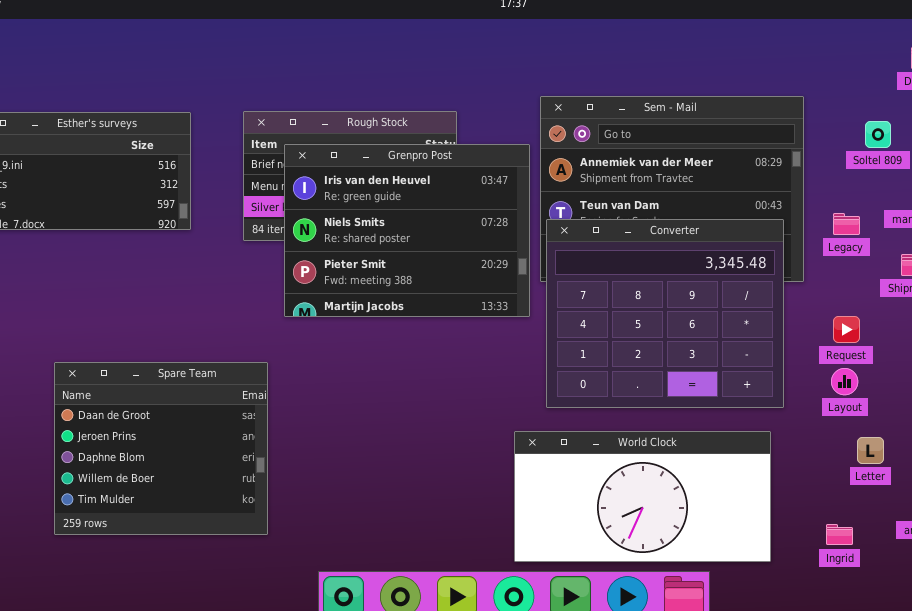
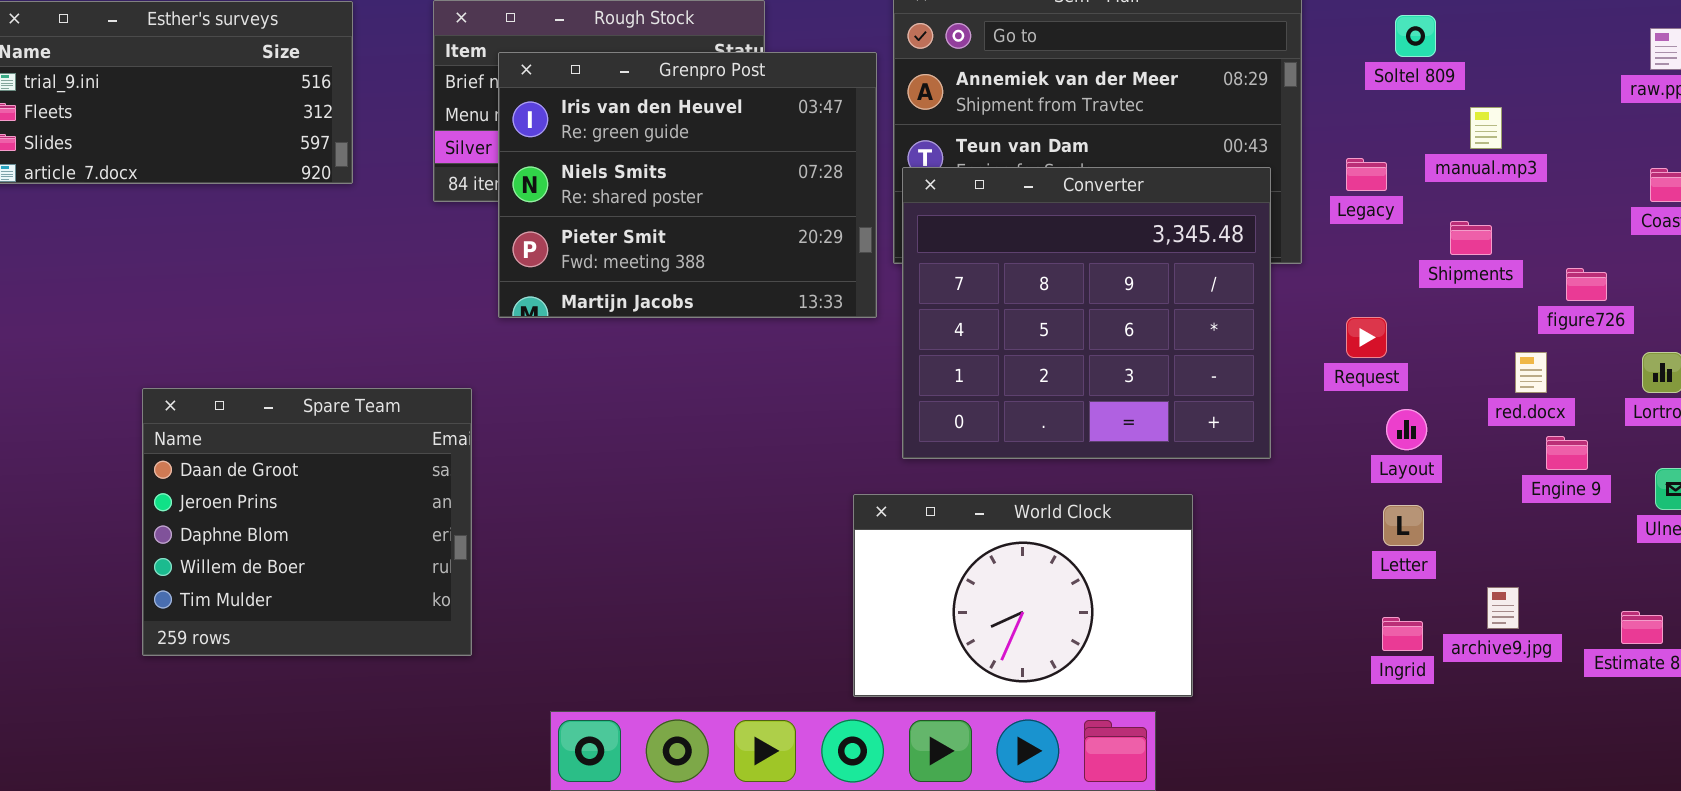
Layout: [831,368,858,395] -> [1386,409,1427,450], moved
World Clock: [514,431,771,562] -> [853,494,1193,697], resized
Ingrid: [826,524,853,545] -> [1382,617,1423,651], moved

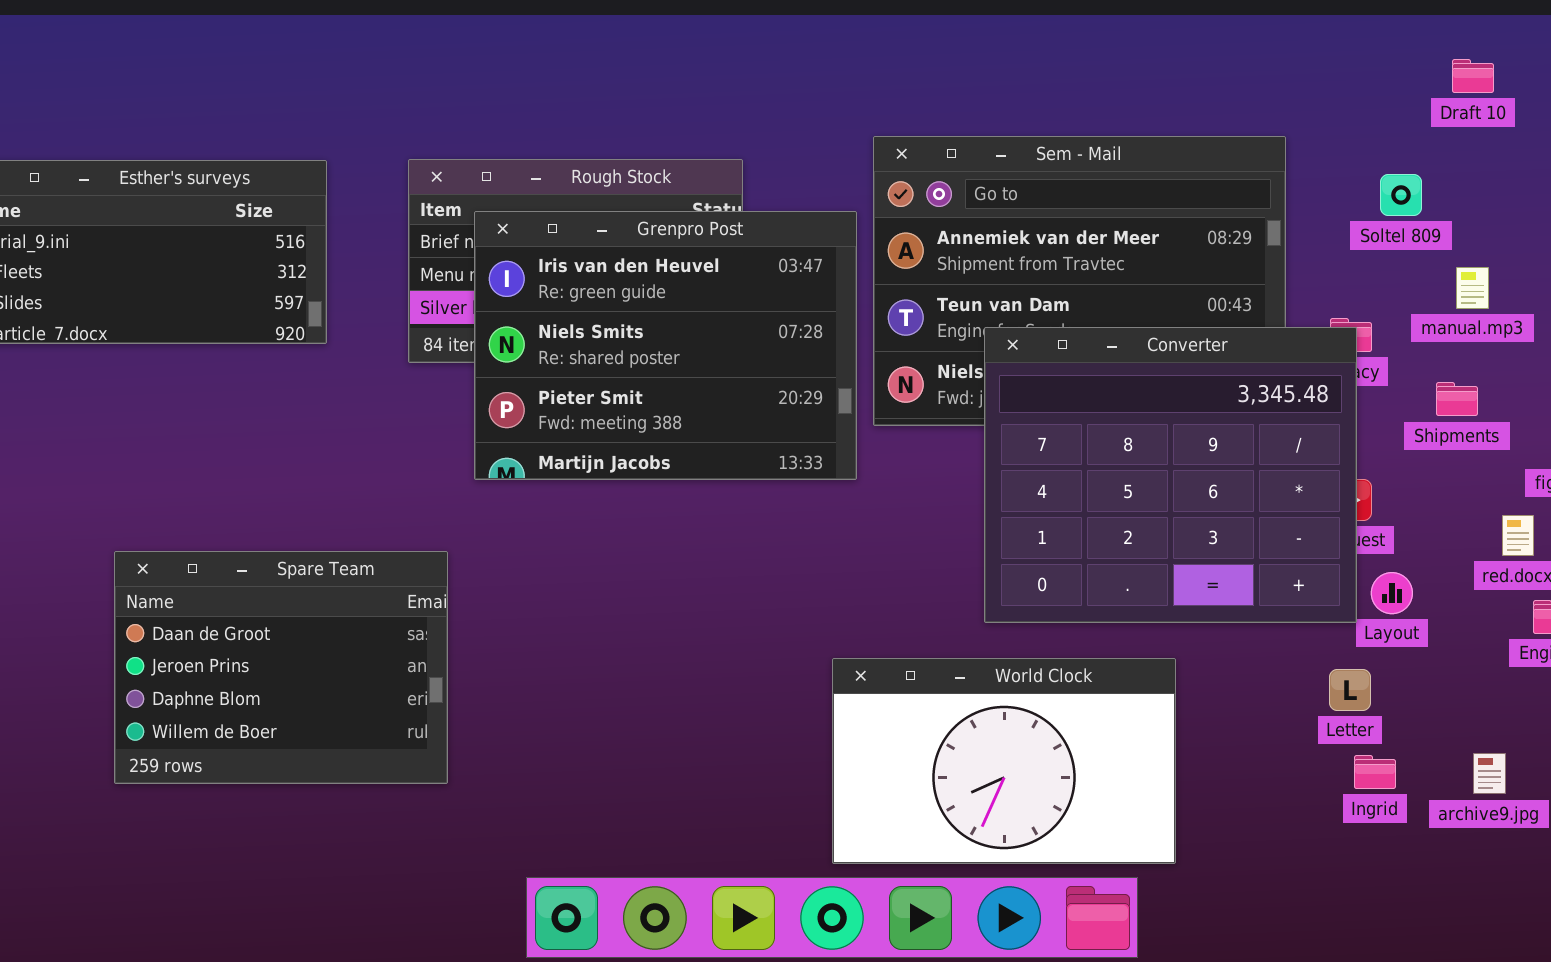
Converter: [902,167,1271,459] -> [984,327,1357,623], moved
Spare Team: [142,388,472,656] -> [114,551,448,784], resized
Letter: [1383,505,1424,546] -> [1329,669,1371,711], moved
Ingrid: [1382,617,1423,651] -> [1354,755,1396,789], moved

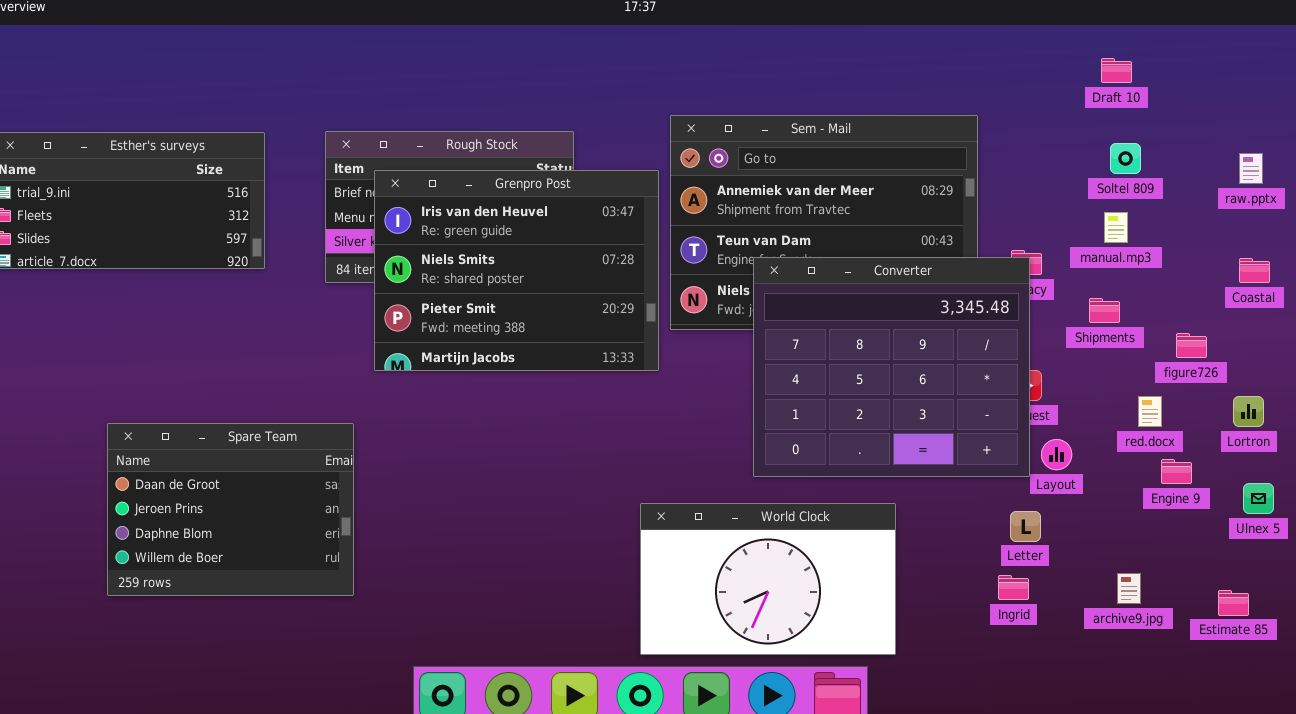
Soltel 809: [1380,174,1422,216] -> [1110,143,1141,174], moved
Ingrid: [1354,755,1396,789] -> [998,575,1029,600], moved

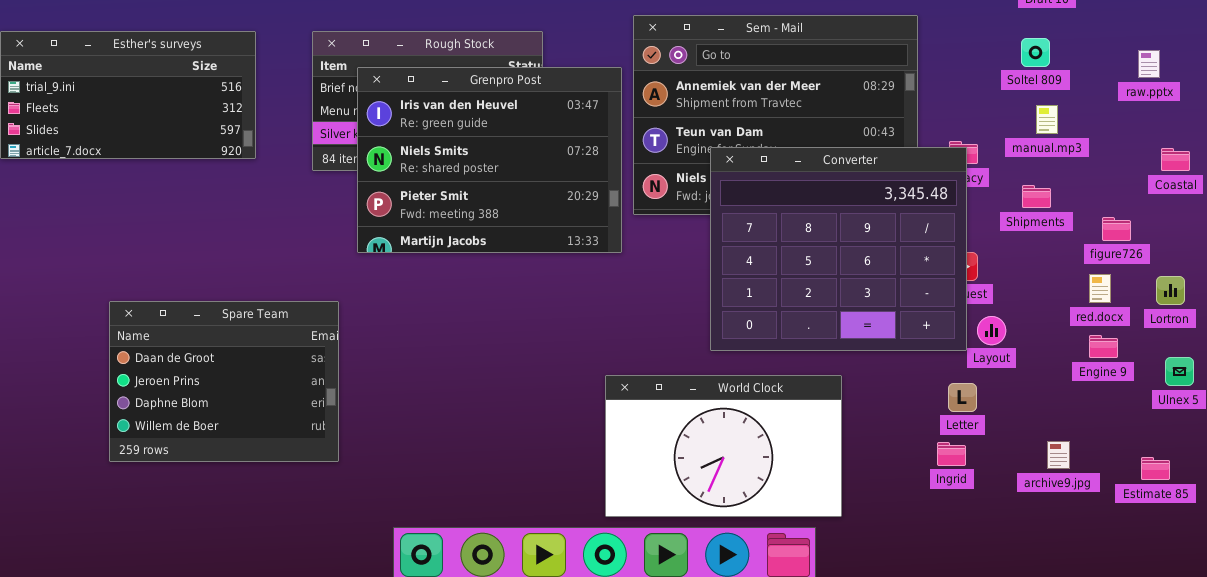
Soltel 809: [1110,143,1141,174] -> [1021,38,1050,67], moved
raw.pptx: [1239,153,1263,184] -> [1138,50,1160,78], moved
red.docx: [1138,396,1162,427] -> [1089,274,1111,303], moved

